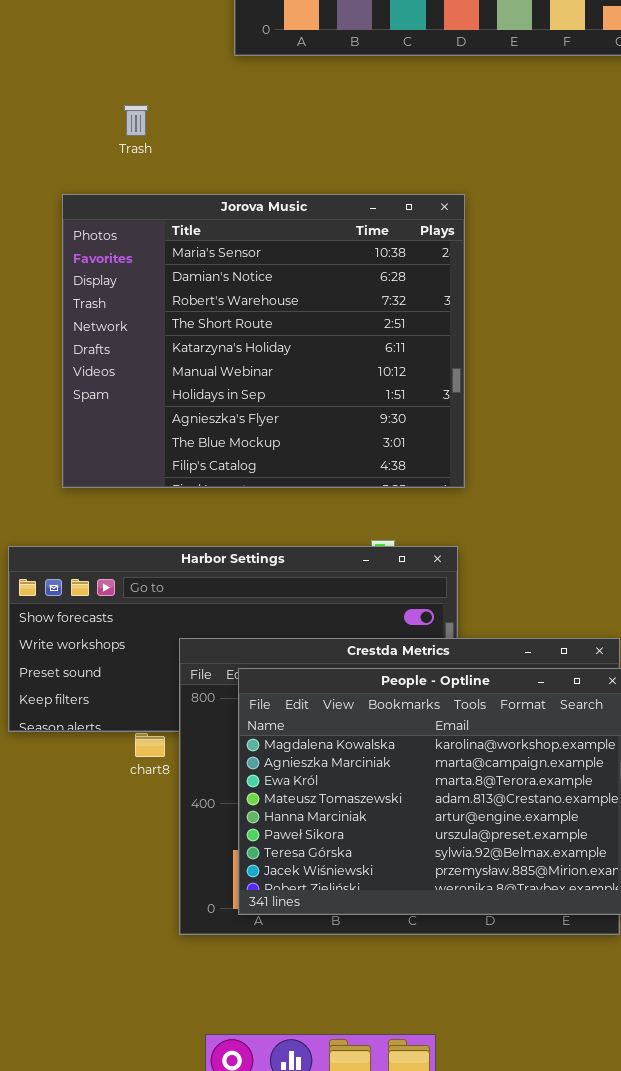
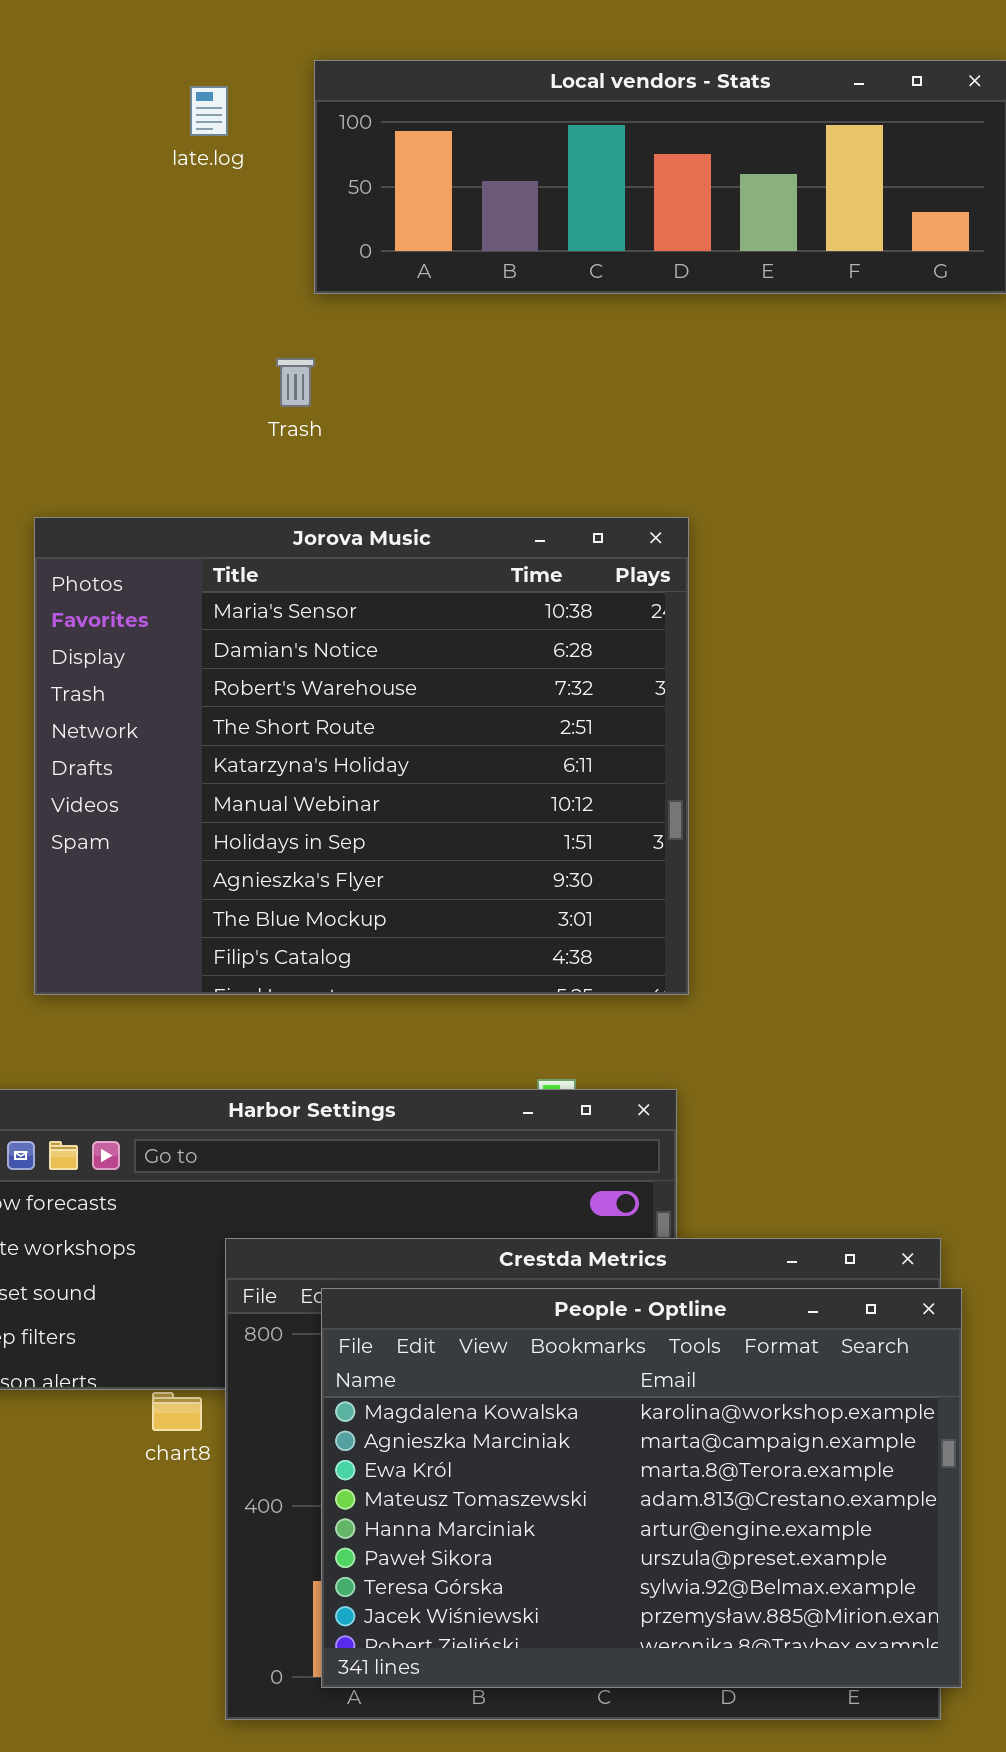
Trash: [124,105,148,136] -> [276,358,315,407], moved

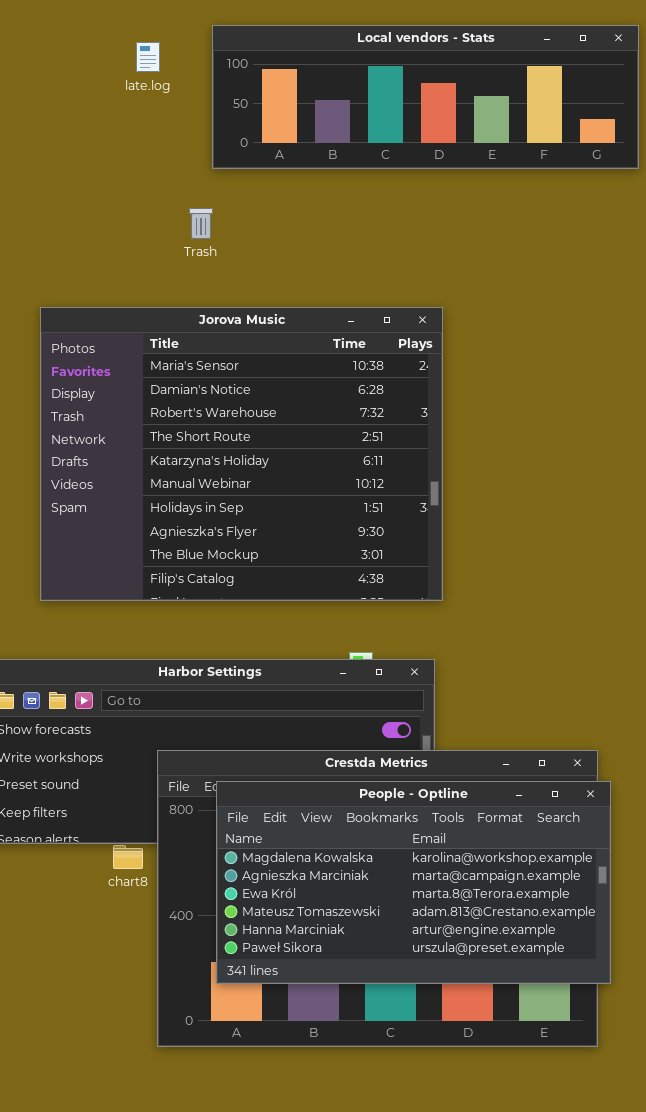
People - Optline: [321,1288,962,1688] -> [216,781,611,984], resized

